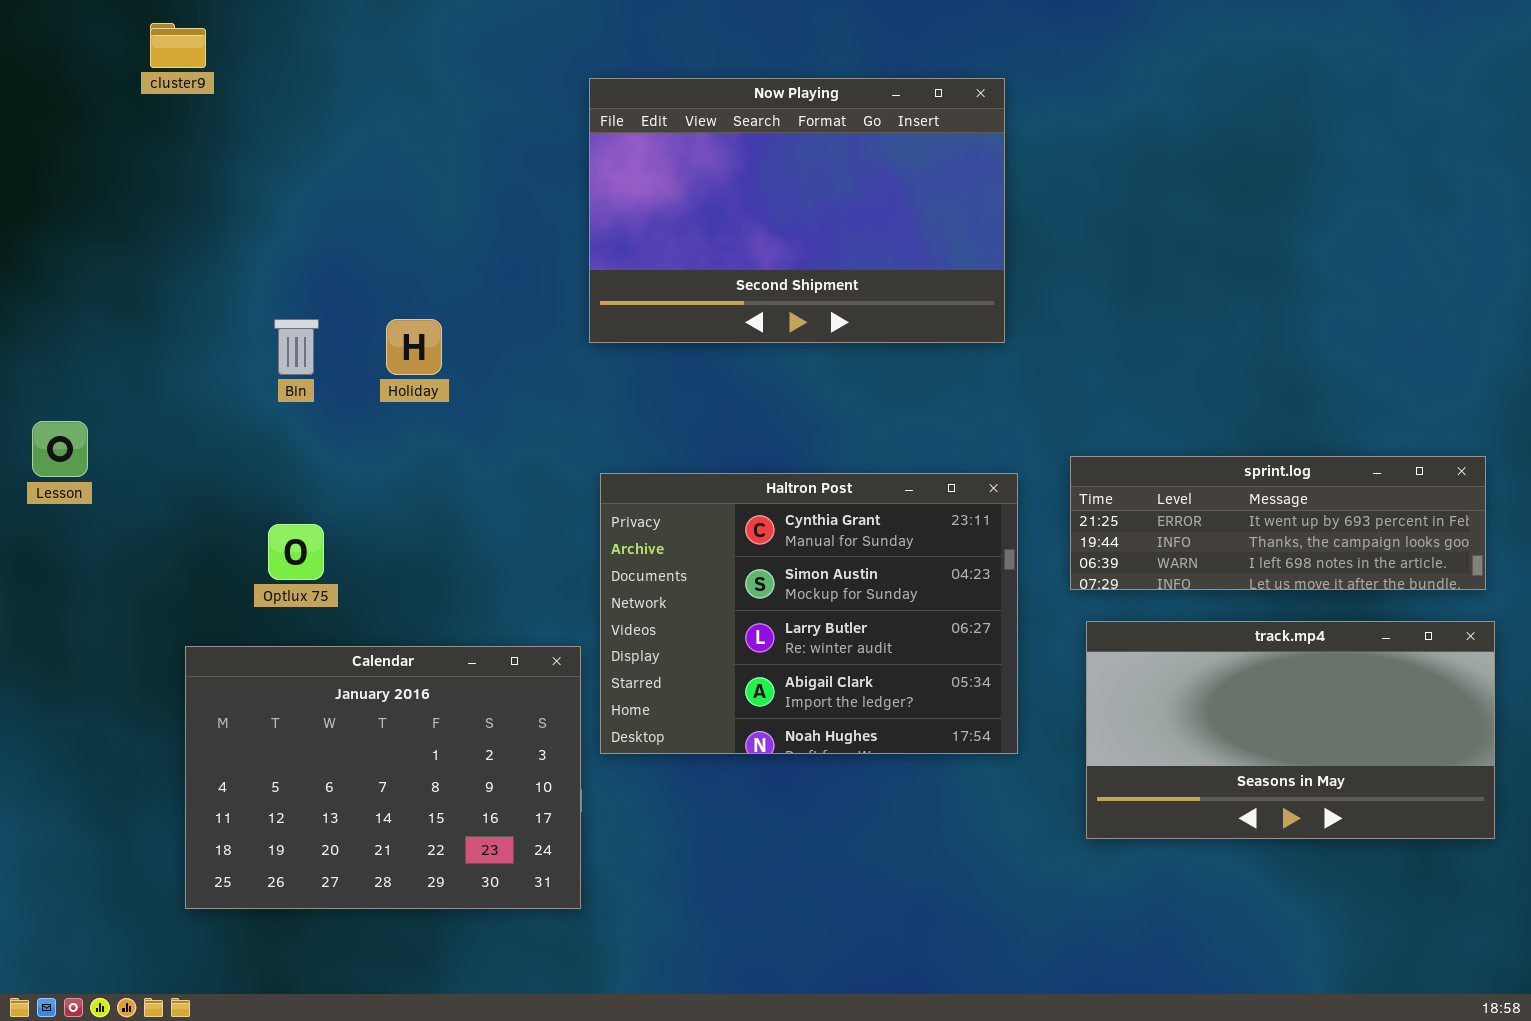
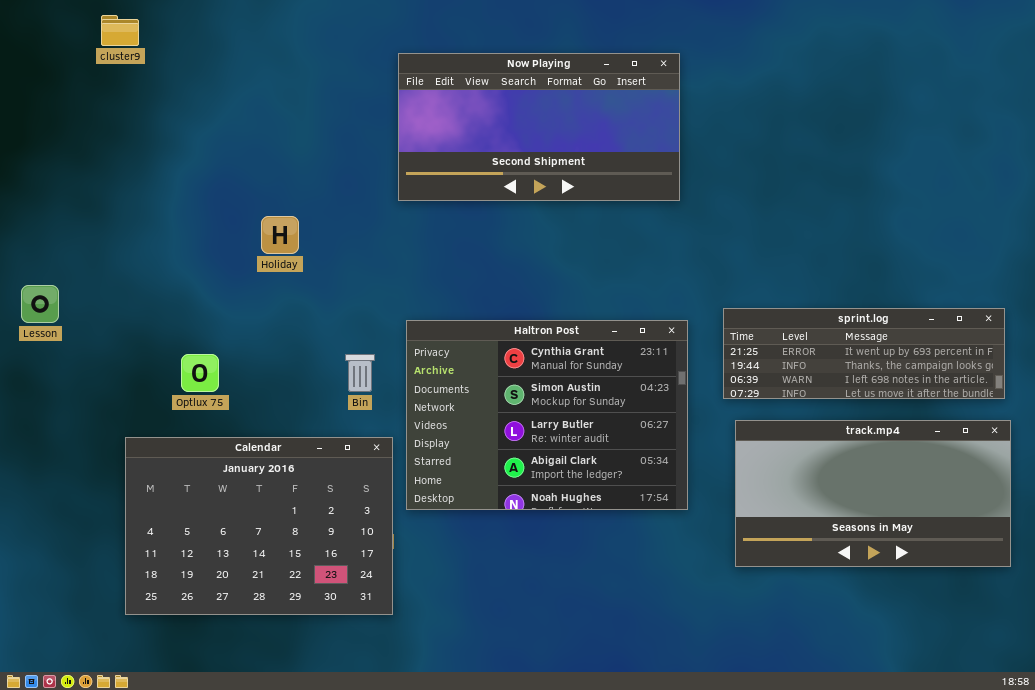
Now Playing: [589,78,1005,343] -> [398,53,680,201], resized
Bin: [274,319,319,375] -> [345,354,375,392], moved

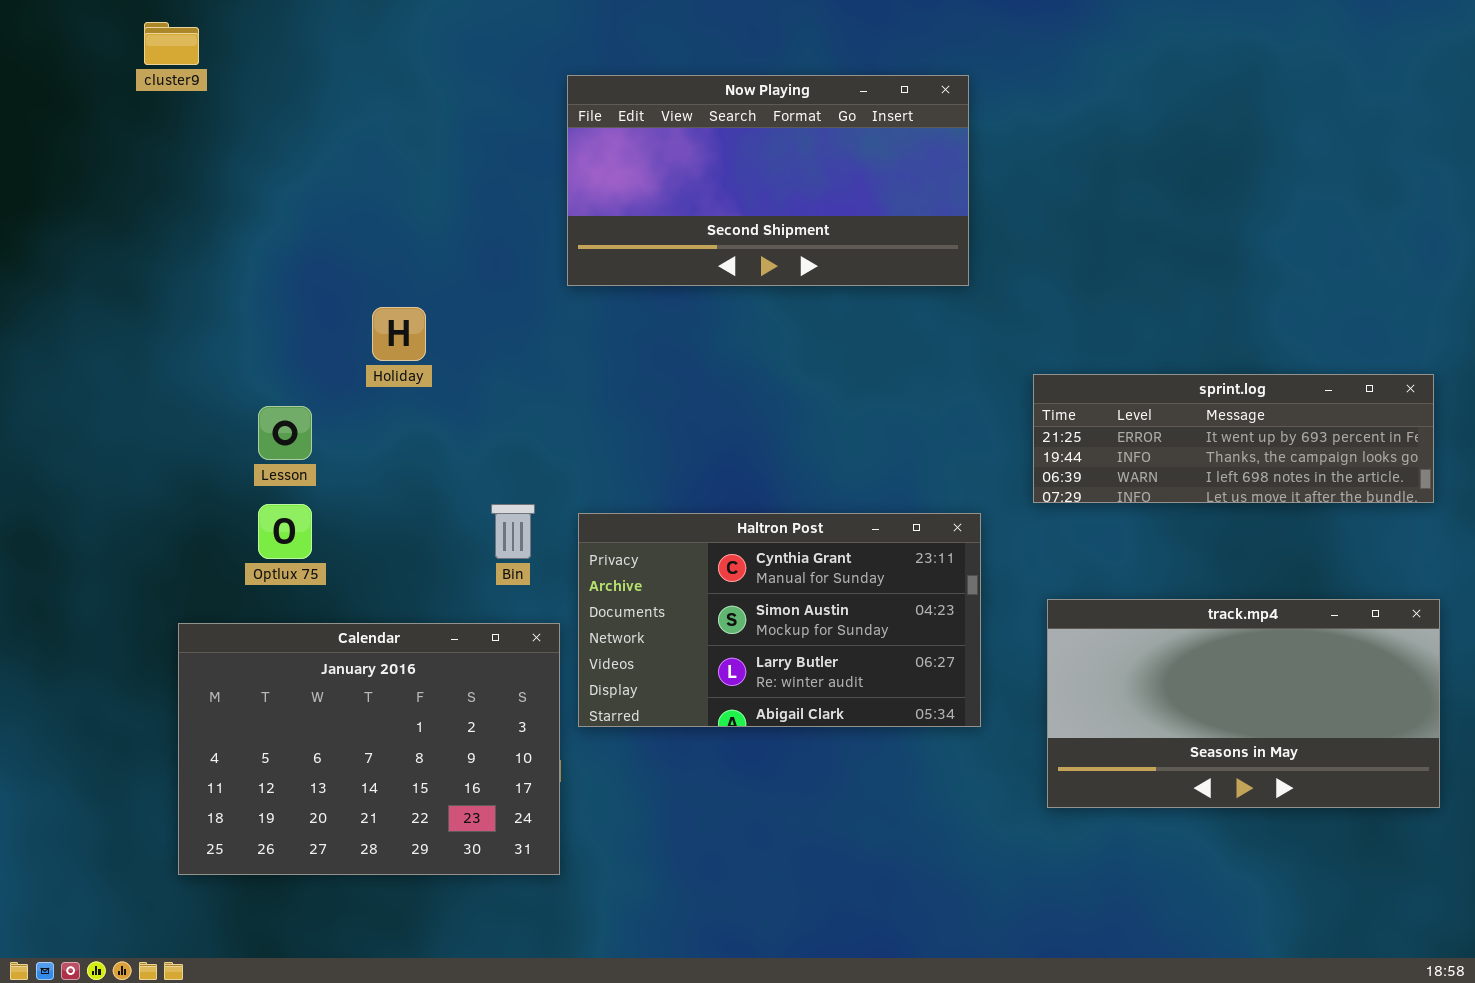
Lesson: [21,285,59,323] -> [258,406,312,460], moved
sprint.log: [723,308,1005,399] -> [1033,374,1434,503], moved
Haltron Post: [406,320,688,510] -> [578,513,981,727], resized

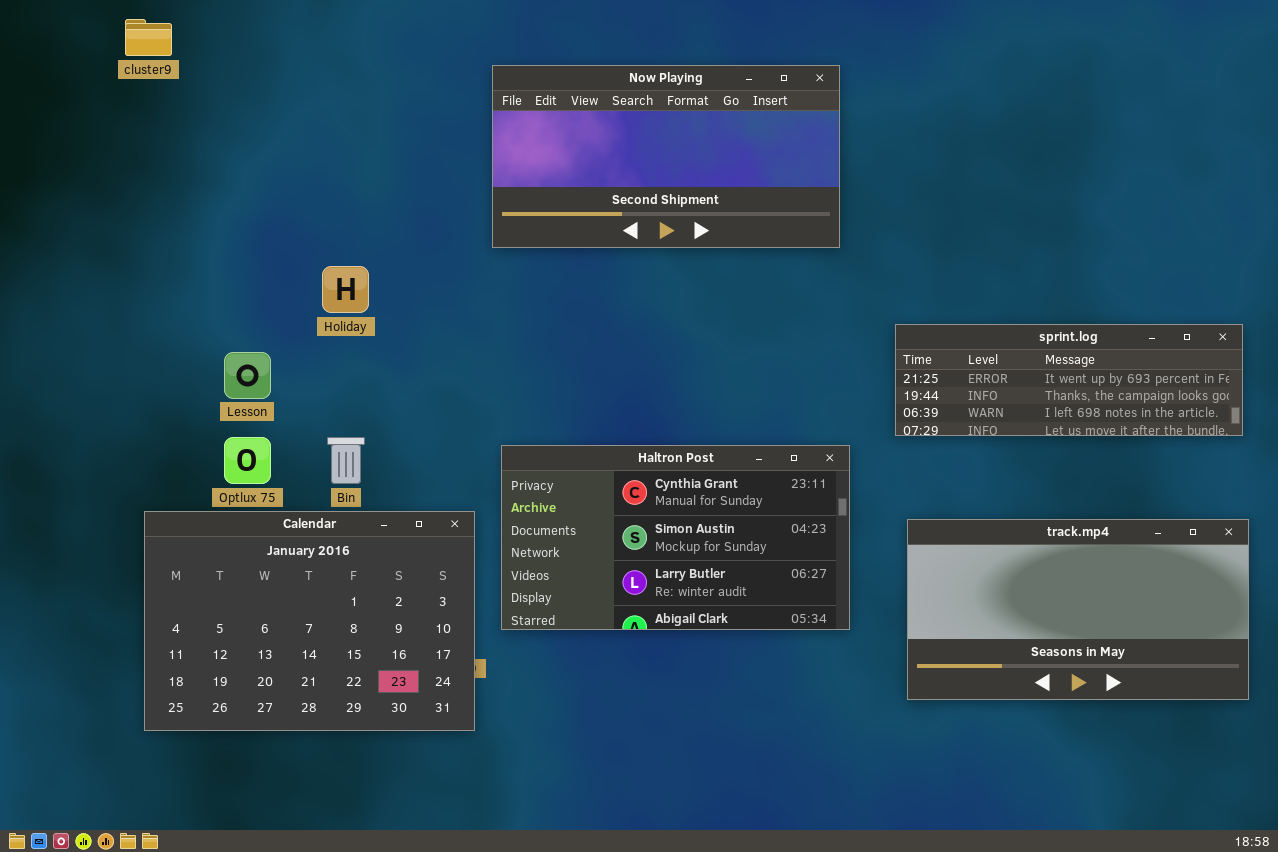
Bin: [491,504,535,559] -> [327,437,365,484], moved
Calendar: [178,623,560,875] -> [144,511,475,731], moved

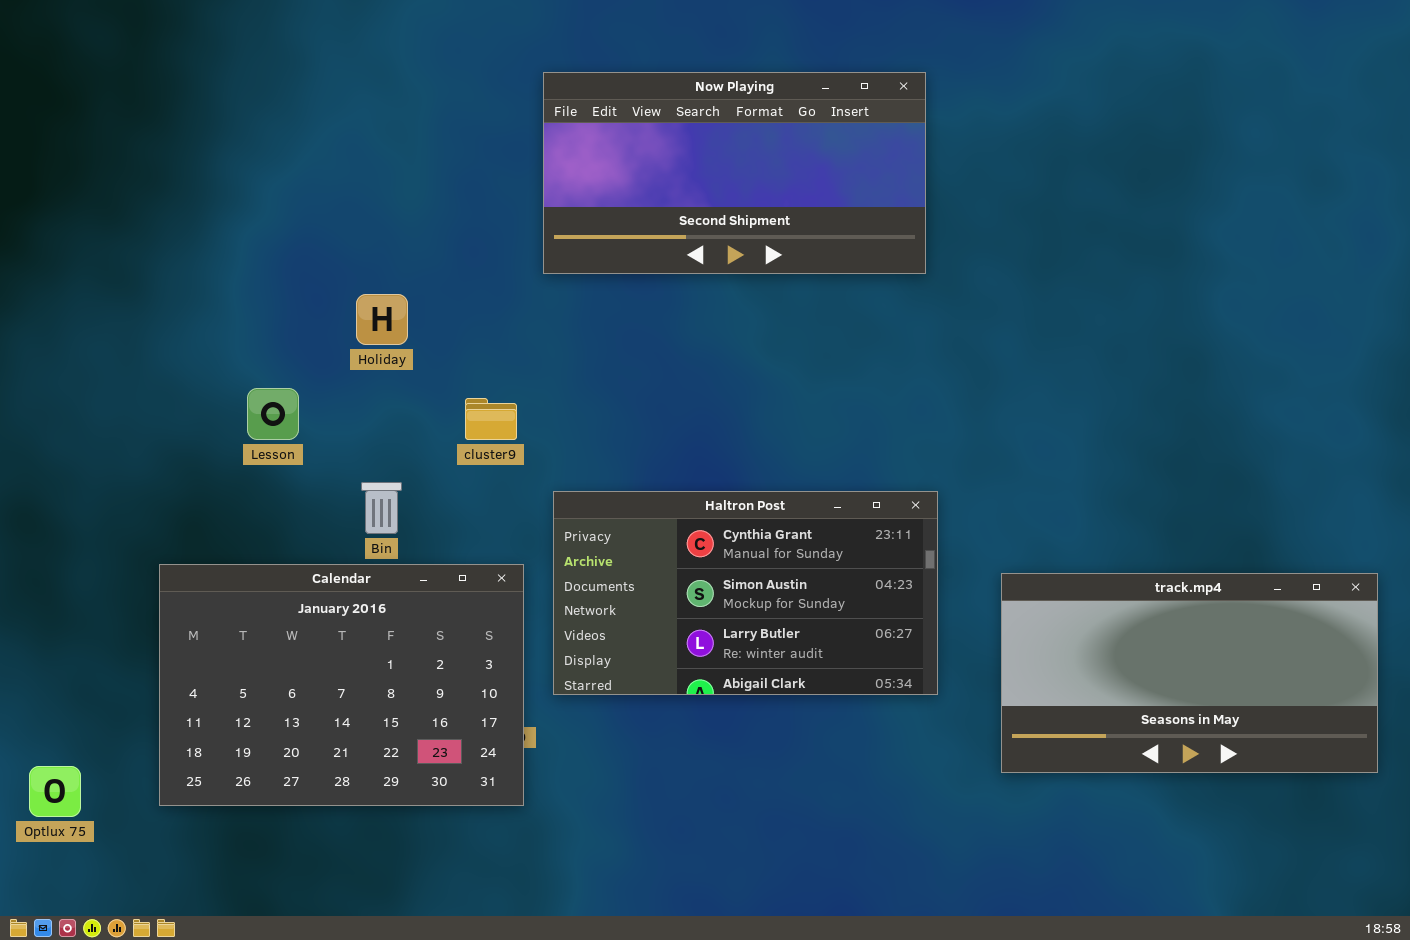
cluster9: [125,19,172,56] -> [465,398,517,440], moved
sprint.log: [895,324,1243,436] -> none, closed
Optlux 75: [224,437,271,484] -> [29,766,81,817], moved

